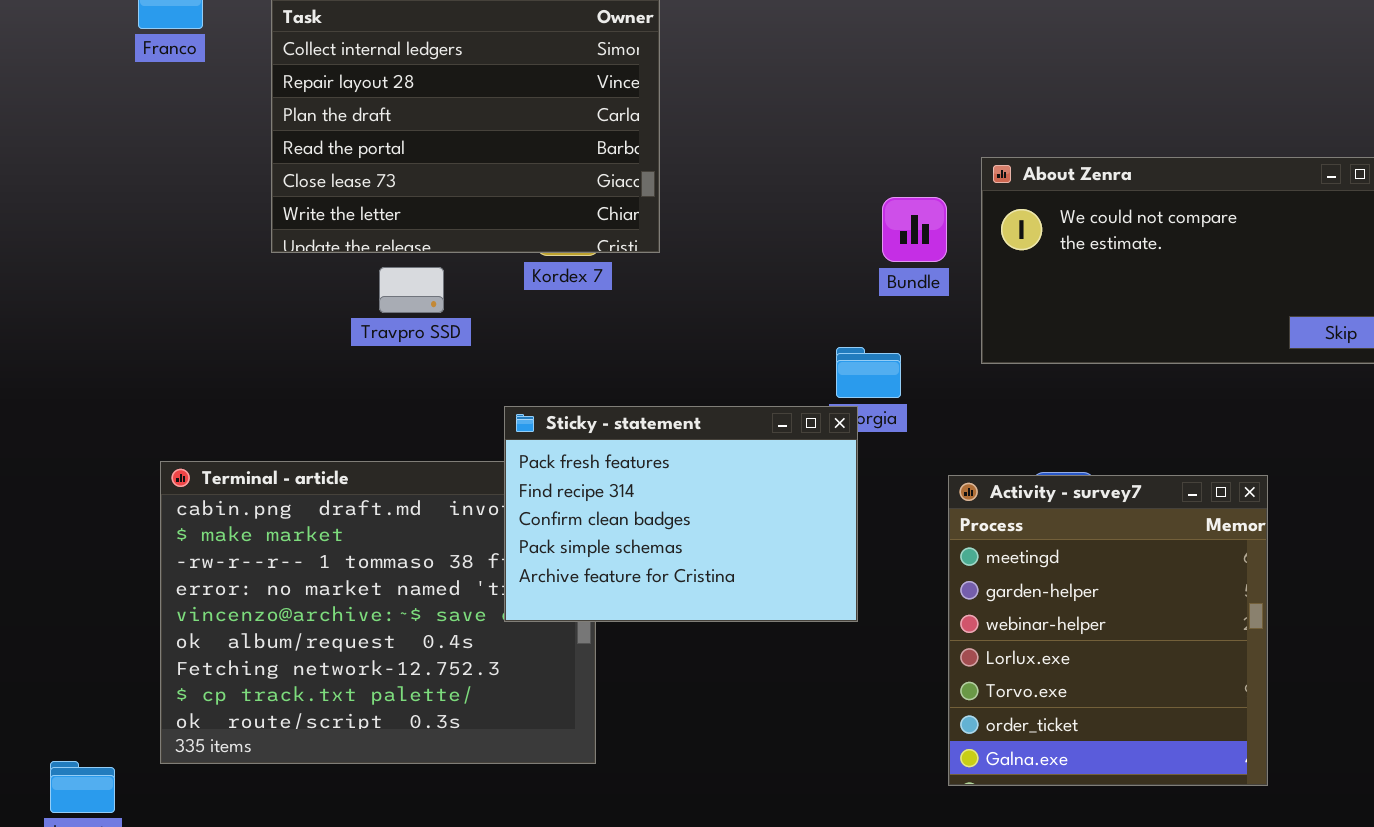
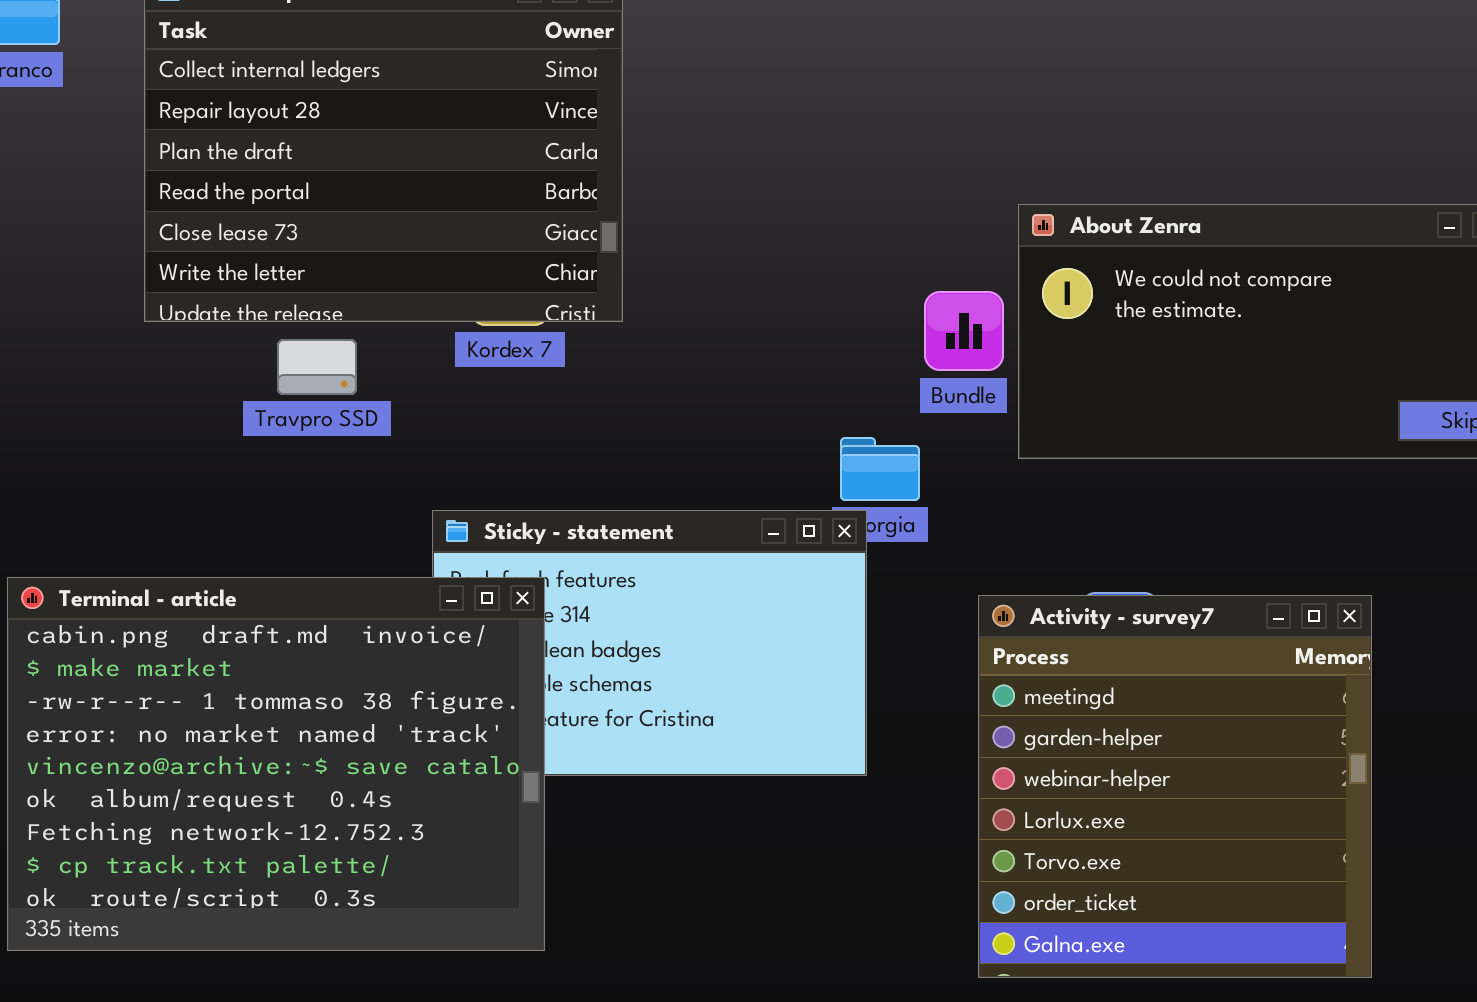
Bundle: [882,197,947,262] -> [924,291,1004,371], moved
Terminal - article: [160,461,596,764] -> [7,577,545,951], raised

